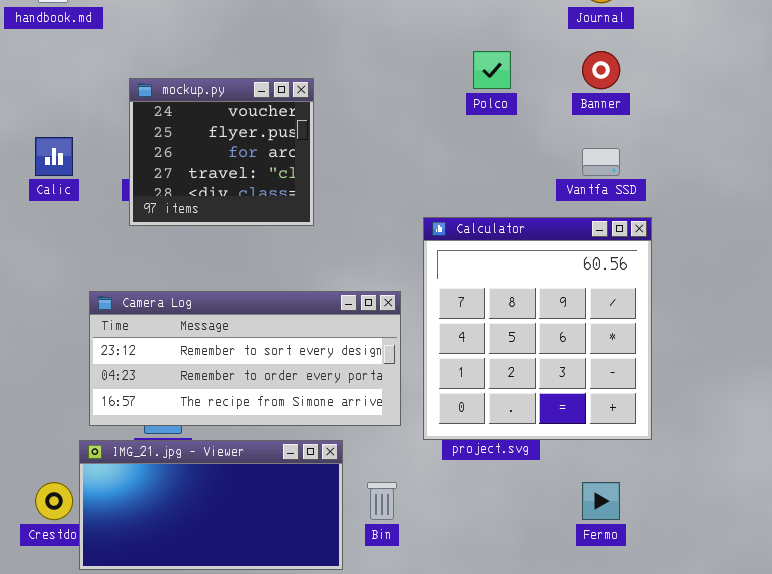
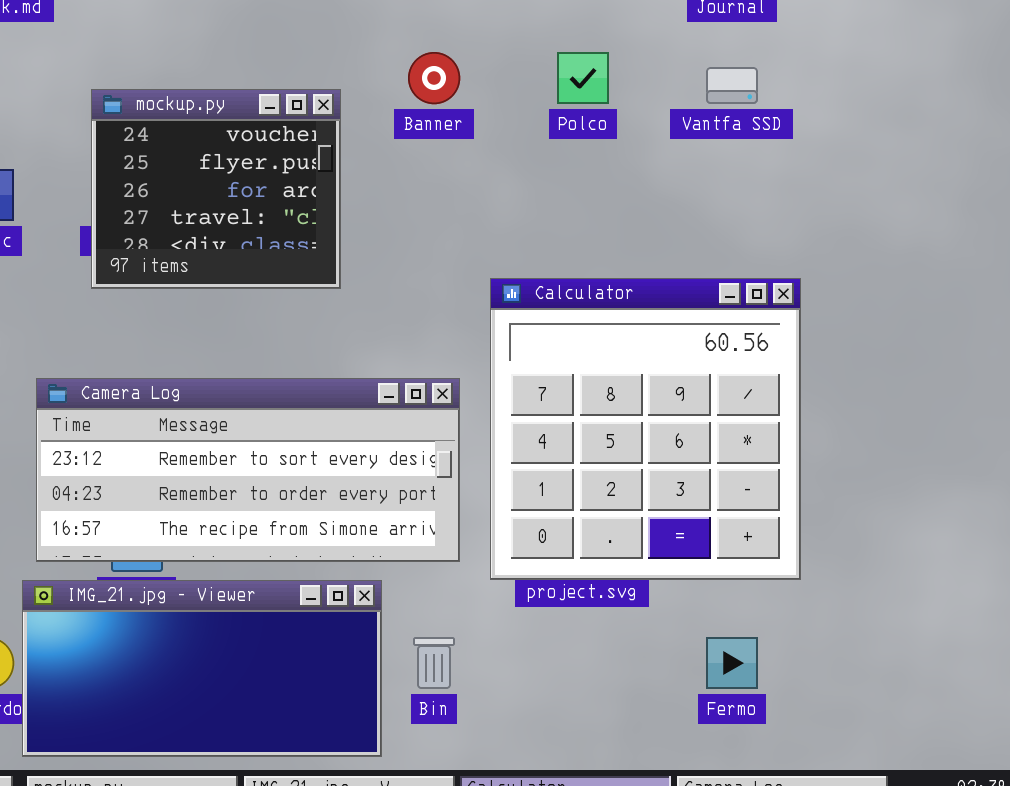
Banner: [582,51,620,89] -> [408,52,460,104], moved
Vantfa SSD: [582,148,620,176] -> [706,67,758,104], moved

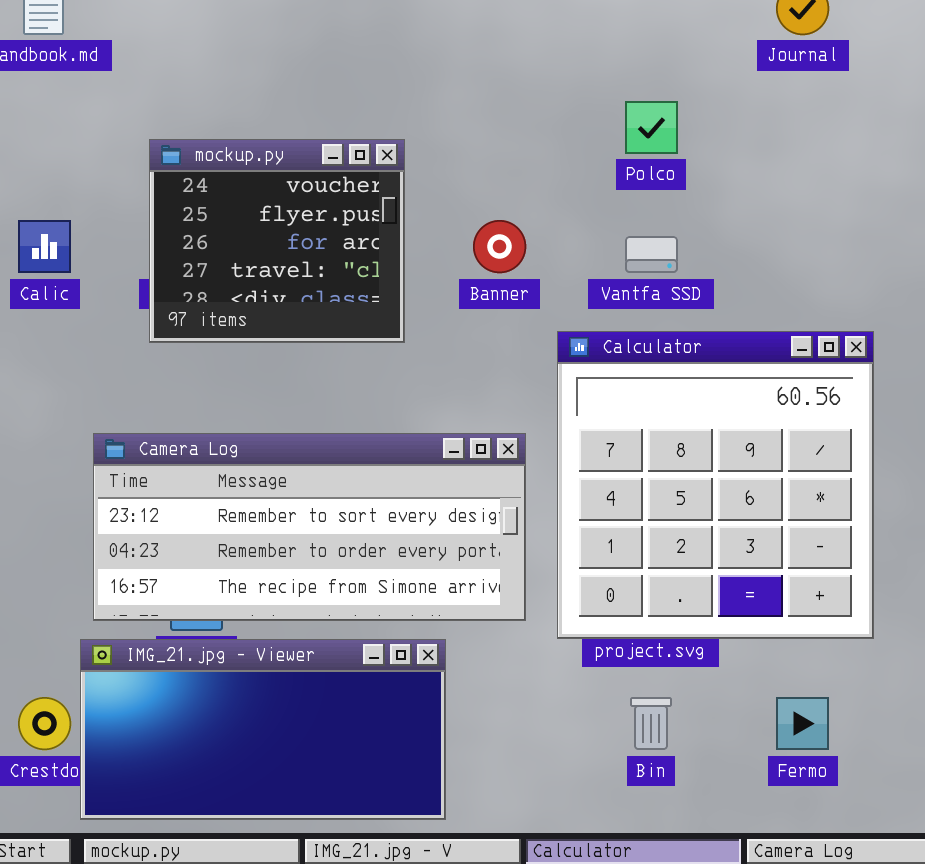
Banner: [408,52,460,104] -> [473,220,526,273], moved
Vantfa SSD: [706,67,758,104] -> [625,236,678,273], moved
Bin: [413,637,455,689] -> [630,697,672,750], moved

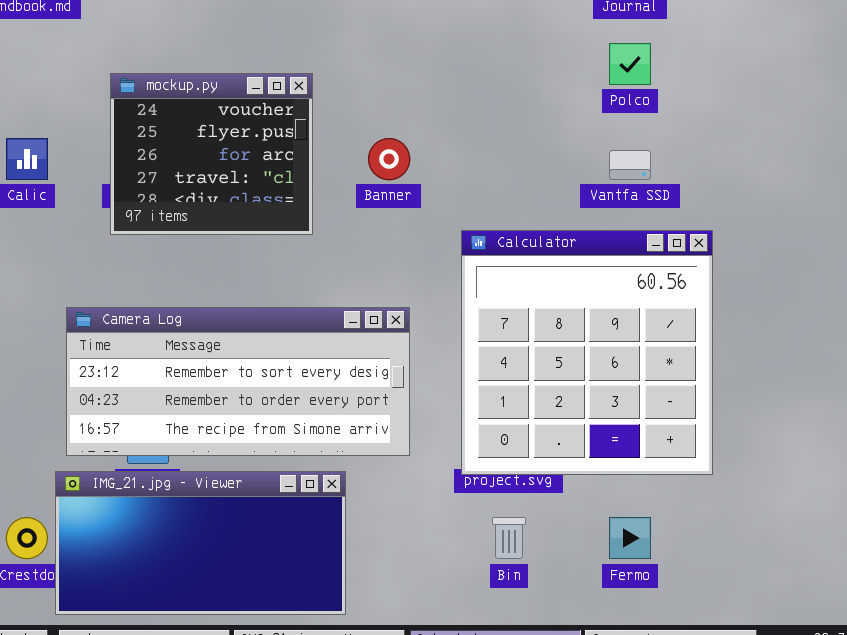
Polco: [625,101,678,154] -> [609,43,651,85], moved
Vantfa SSD: [625,236,678,273] -> [609,150,651,180], moved
Calculator: [557,331,874,639] -> [461,230,713,475], moved

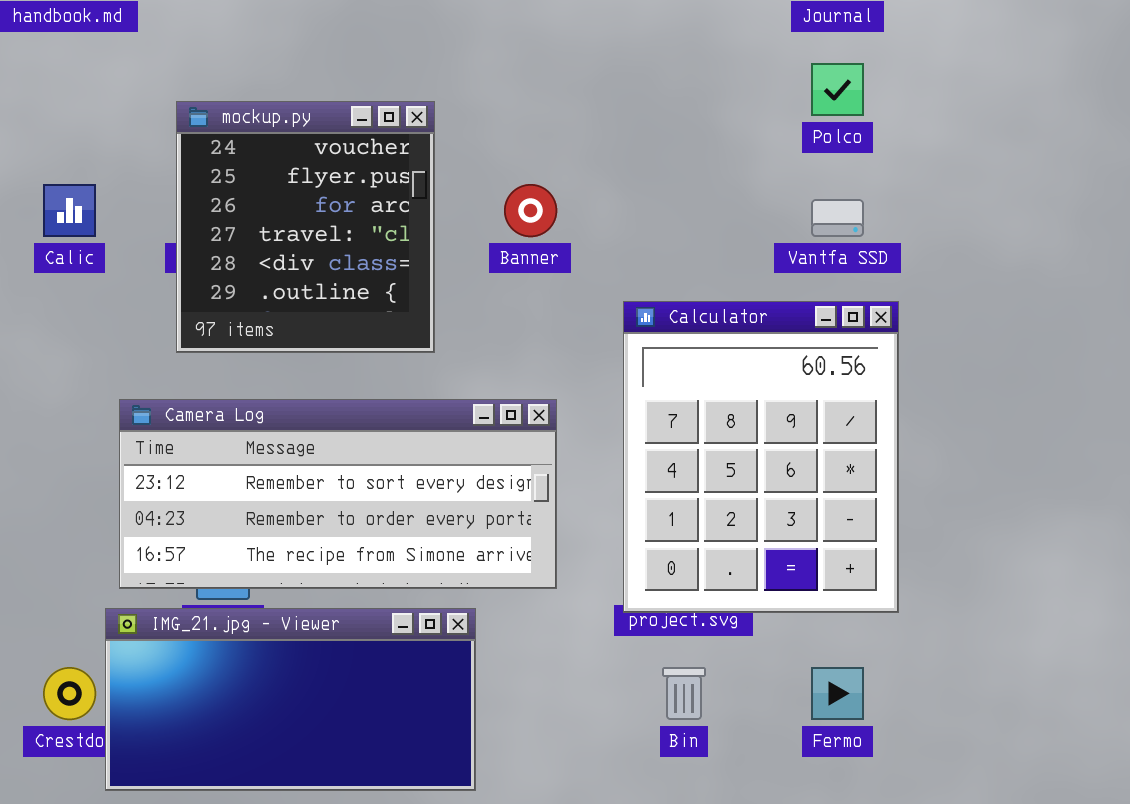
mockup.py: [110,73,313,235] -> [176,101,435,353], resized
Calculator: [461,230,713,475] -> [623,301,899,613], resized

